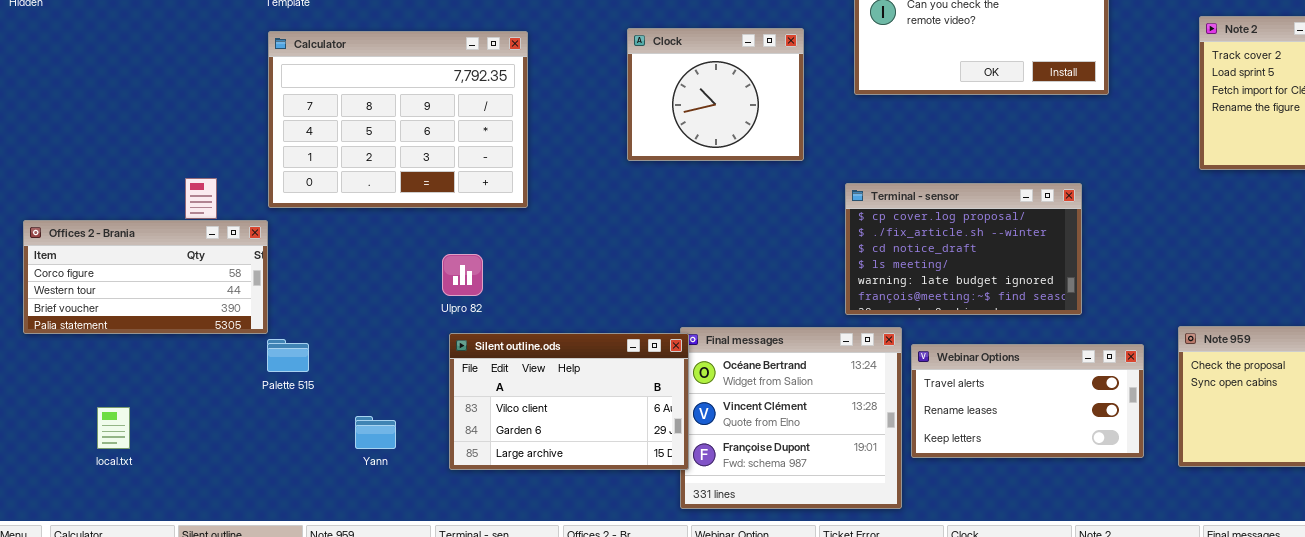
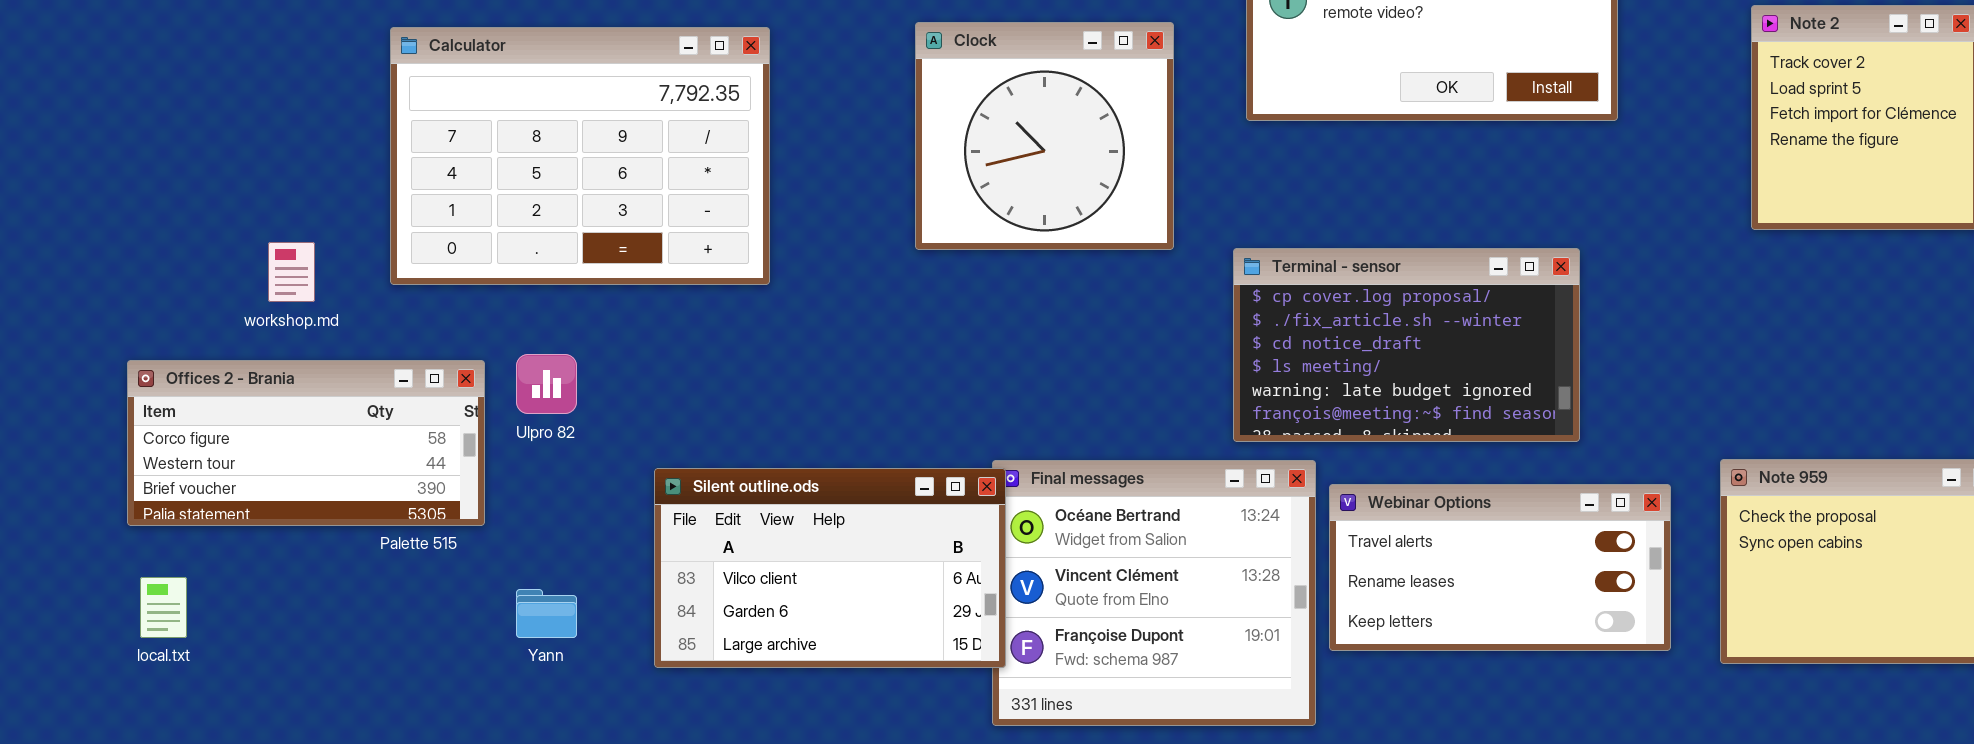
Clock: [627,28,804,161] -> [915,22,1174,250], resized
Offices 2 - Brania: [23,220,268,334] -> [127,360,485,526], moved
Ulpro 82: [442,254,483,296] -> [516,354,577,414], moved

